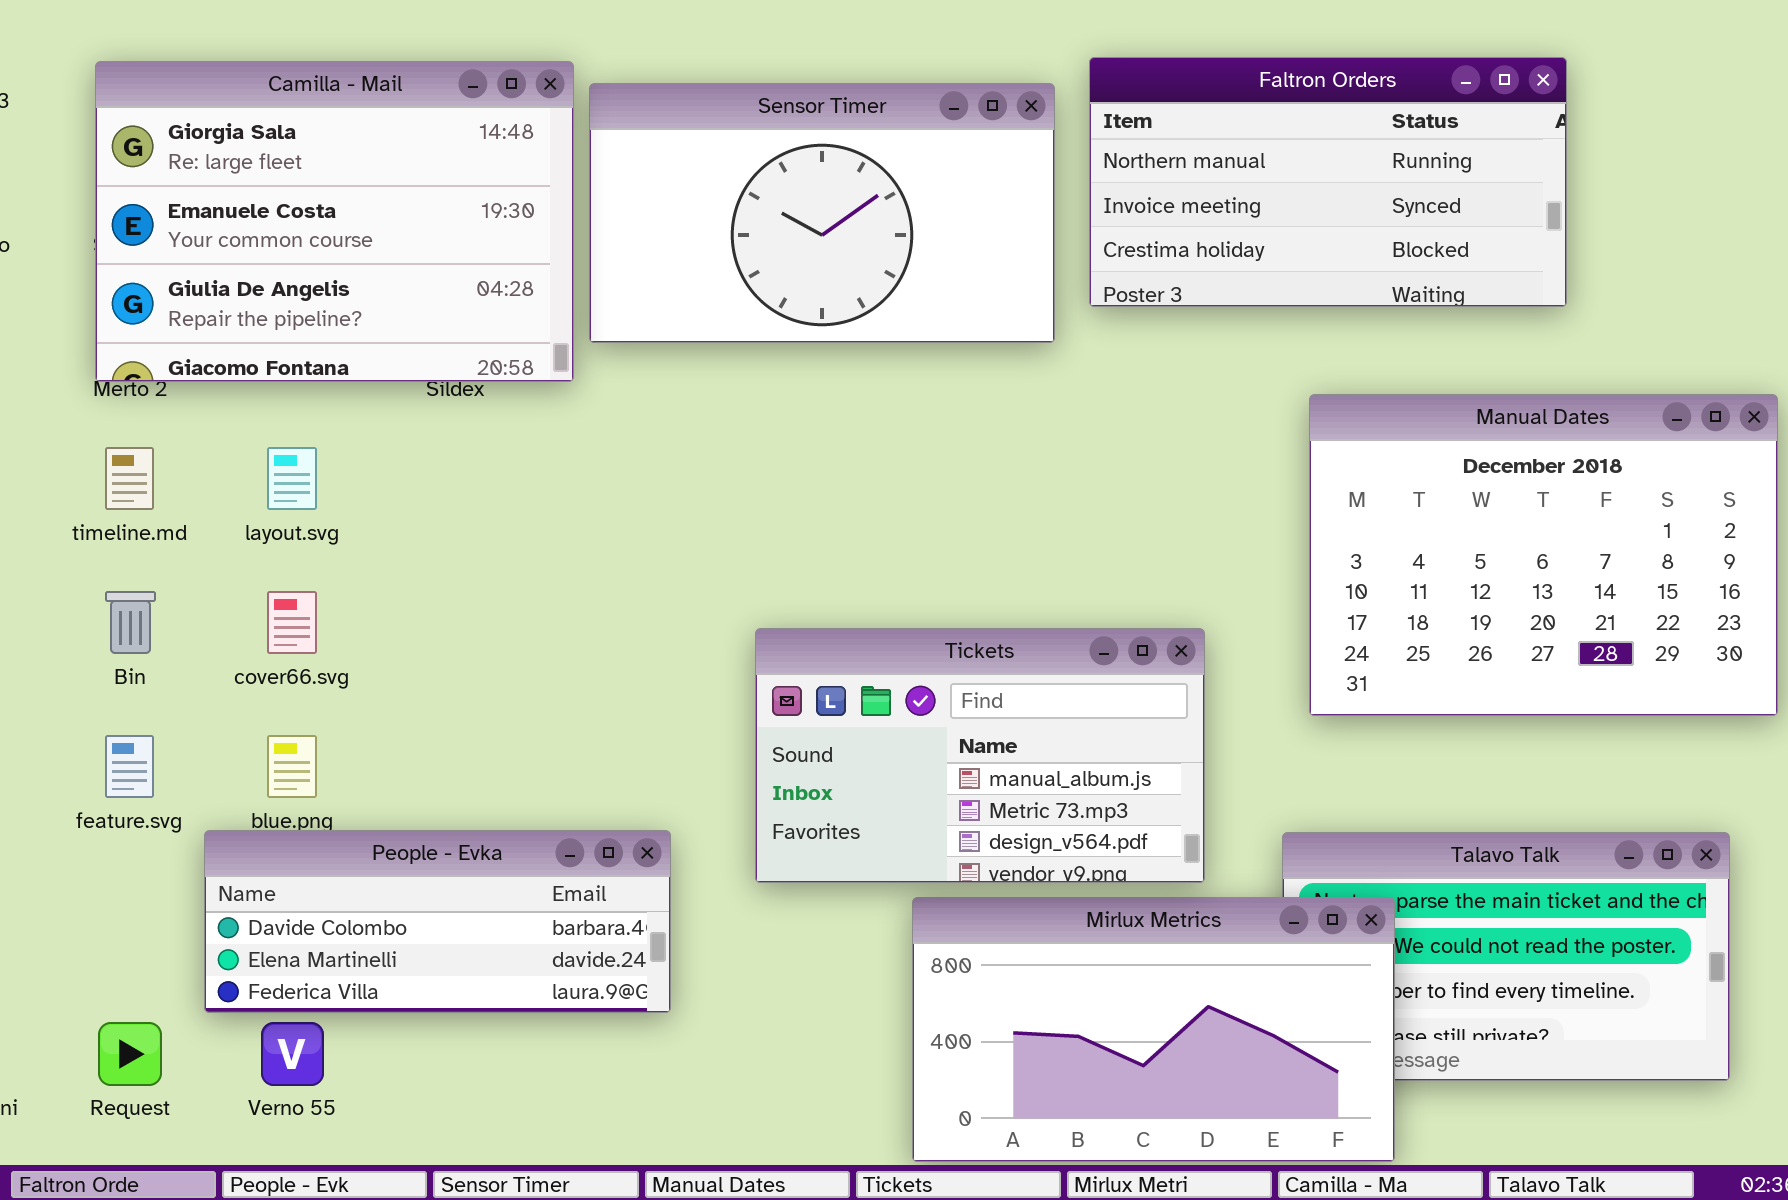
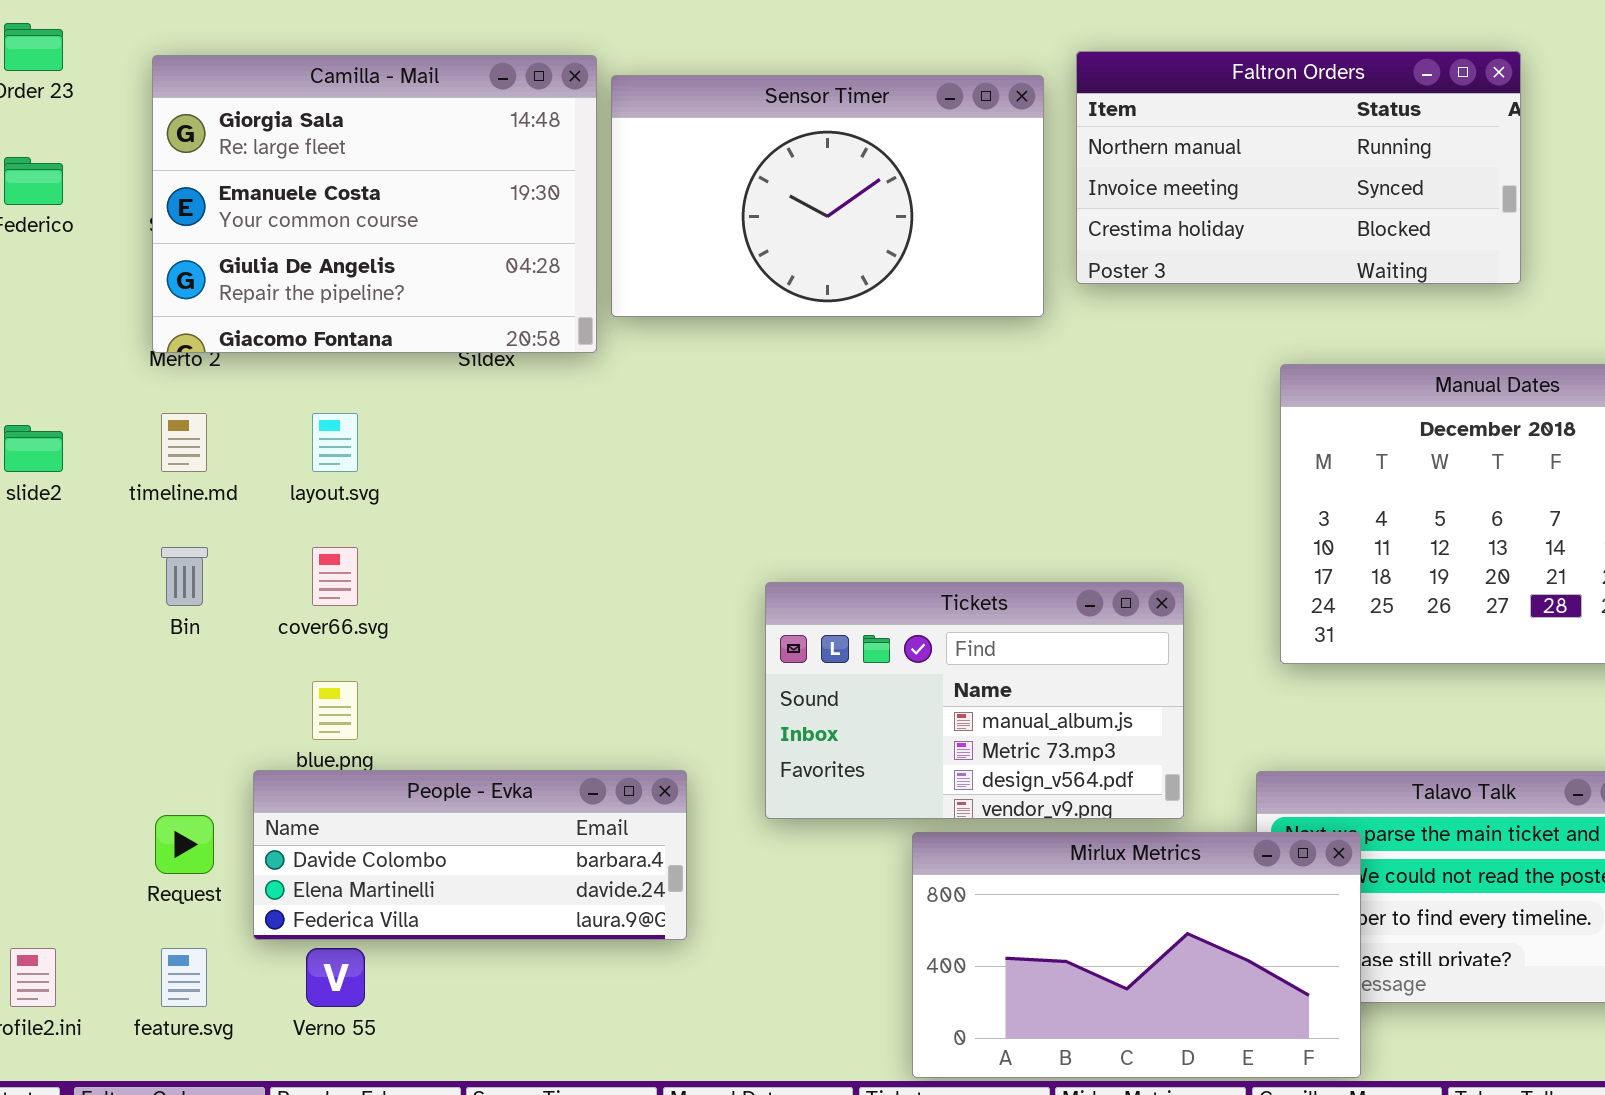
feature.svg: [105,735,154,798] -> [161,948,207,1007], moved
Request: [98,1022,162,1086] -> [155,815,214,874], moved

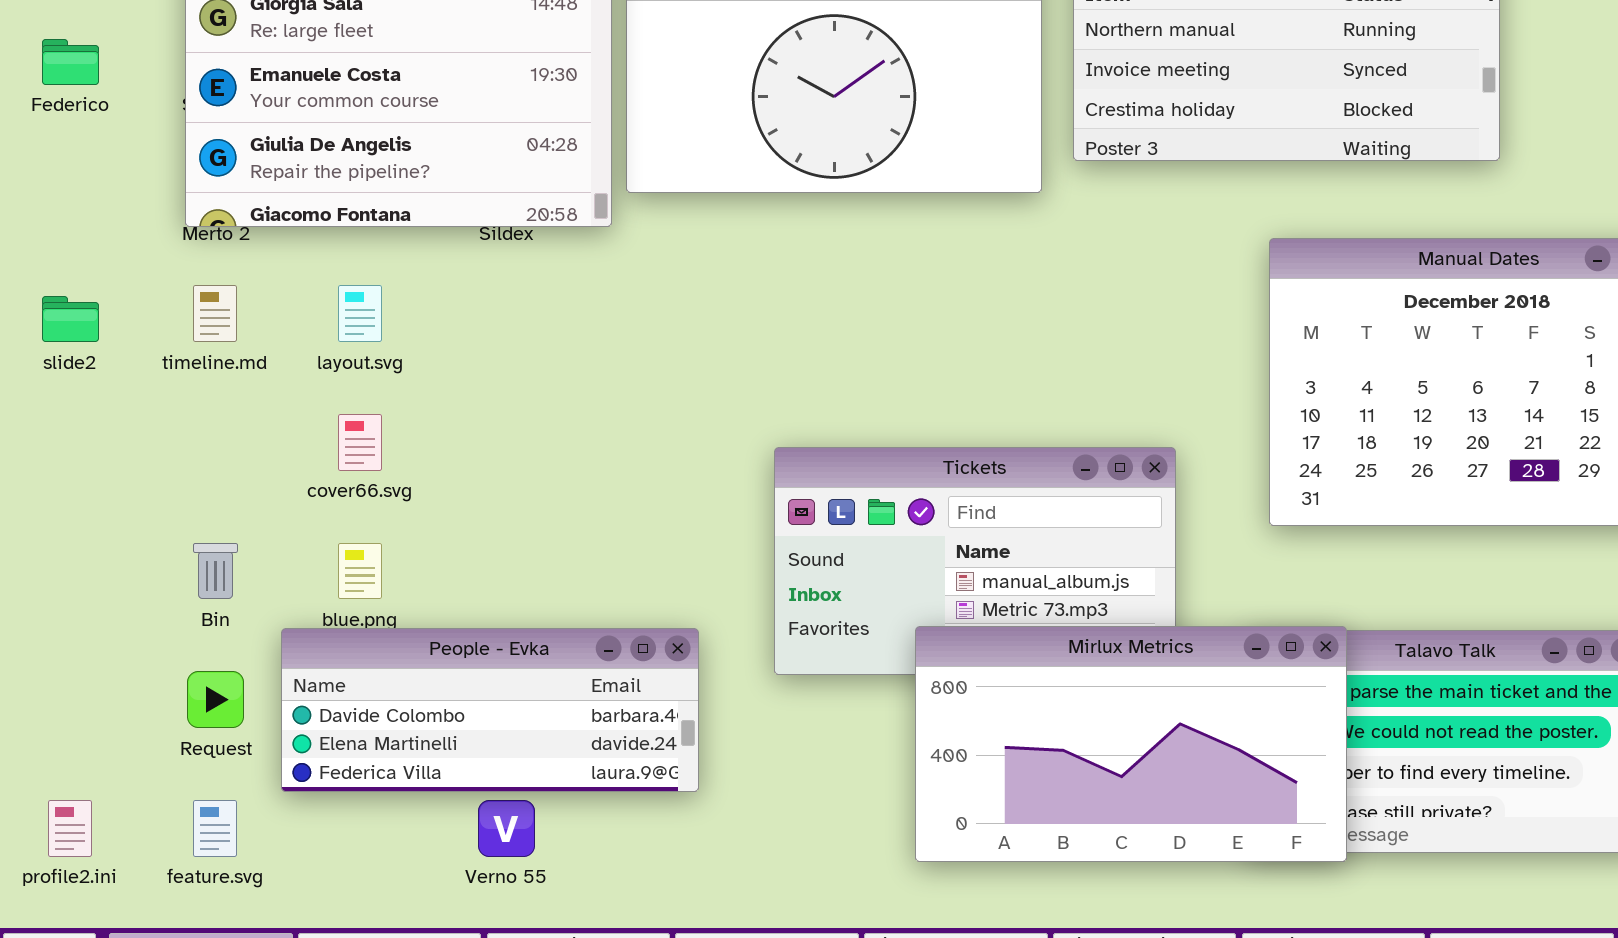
Bin: [161,547,208,606] -> [193,543,238,599], moved
Mirlux Metrics: [912,832,1361,1078] -> [915,626,1347,862], moved
Verno 55: [306,948,365,1007] -> [478,800,535,857], moved

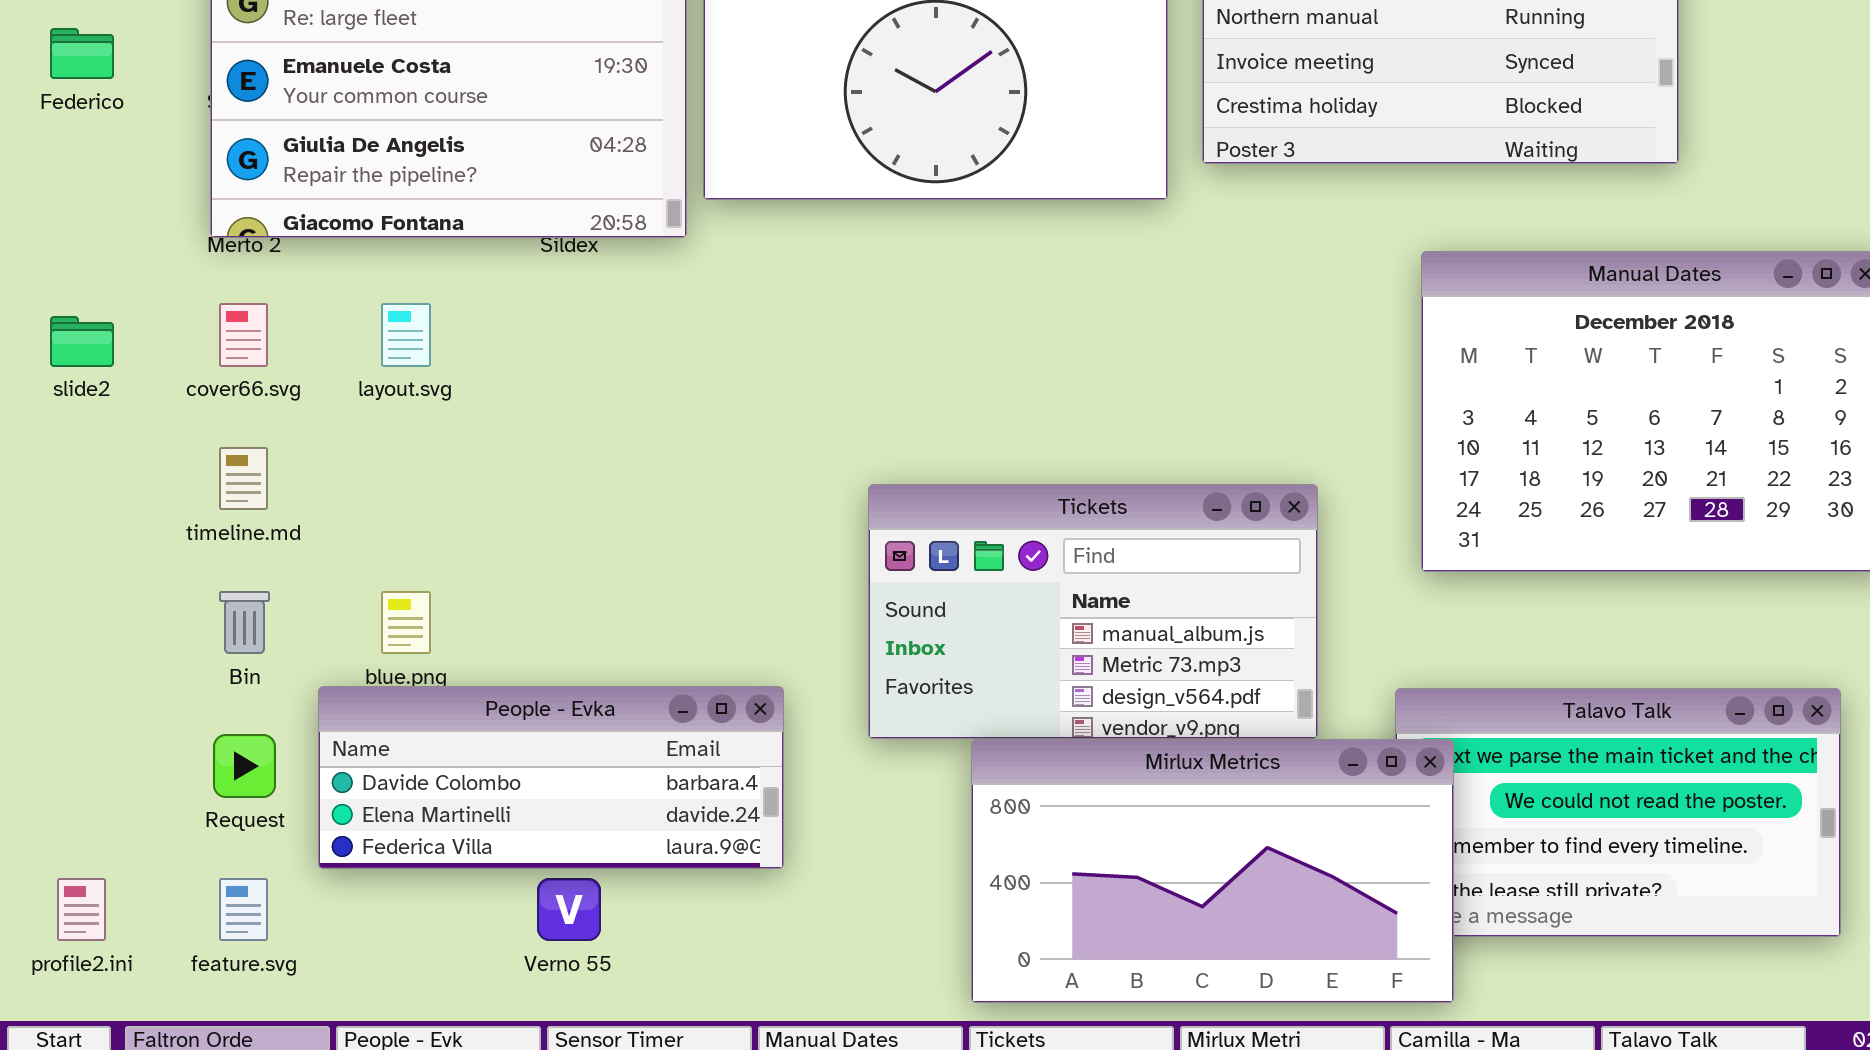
timeline.md: [193,285,237,342] -> [219,447,268,510], moved
cover66.svg: [338,414,382,471] -> [219,303,268,367], moved
Mirlux Metrics: [915,626,1347,862] -> [971,739,1454,1003], moved

